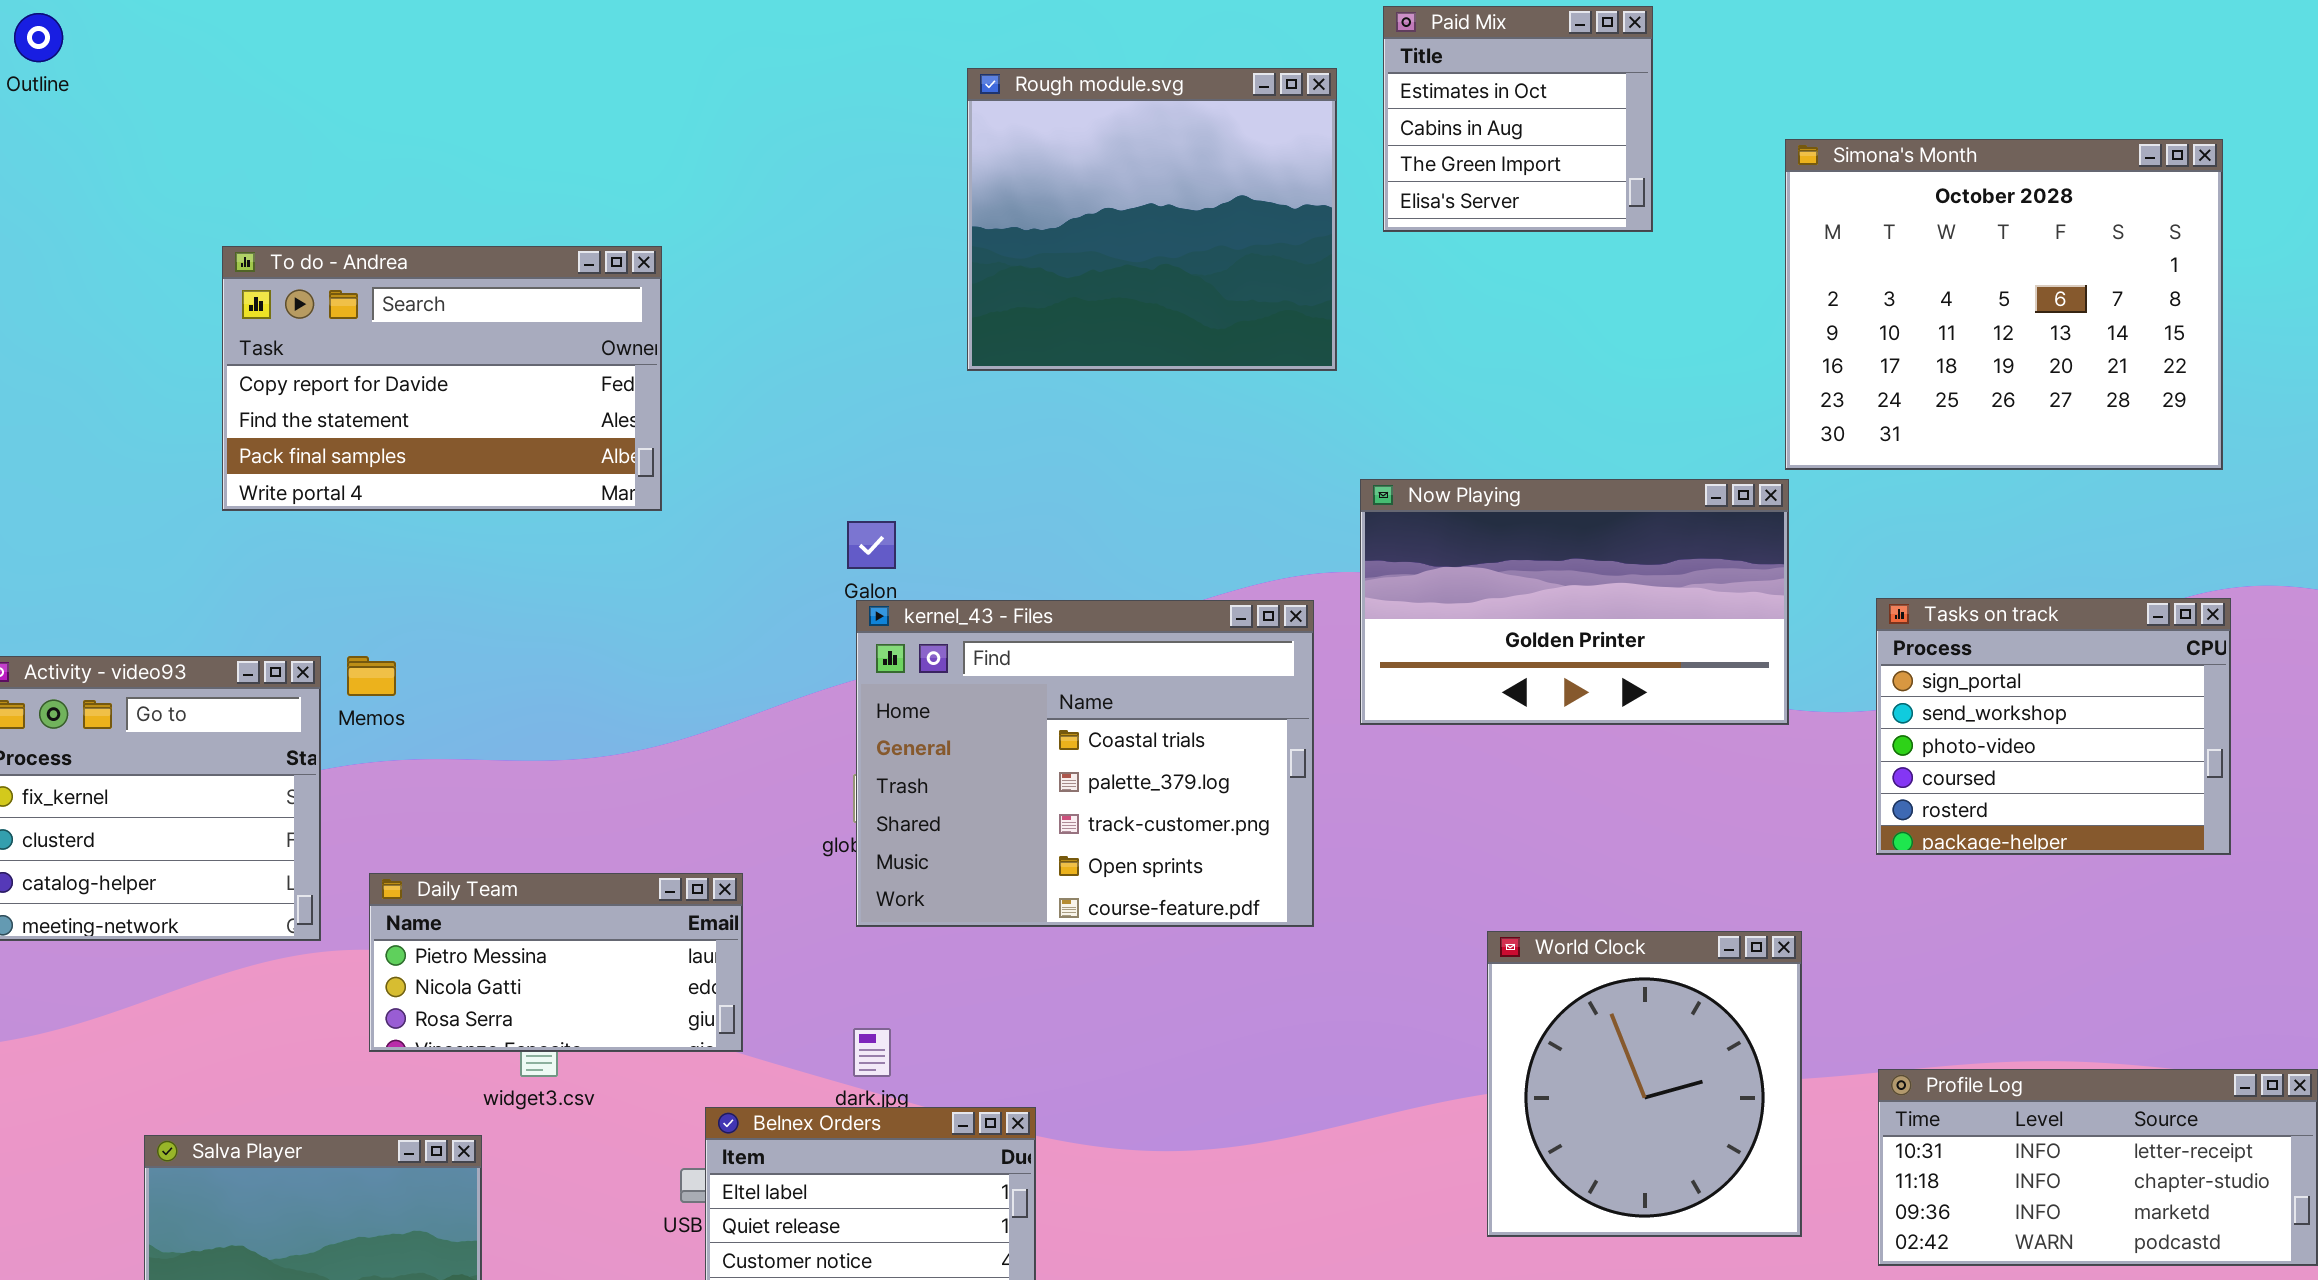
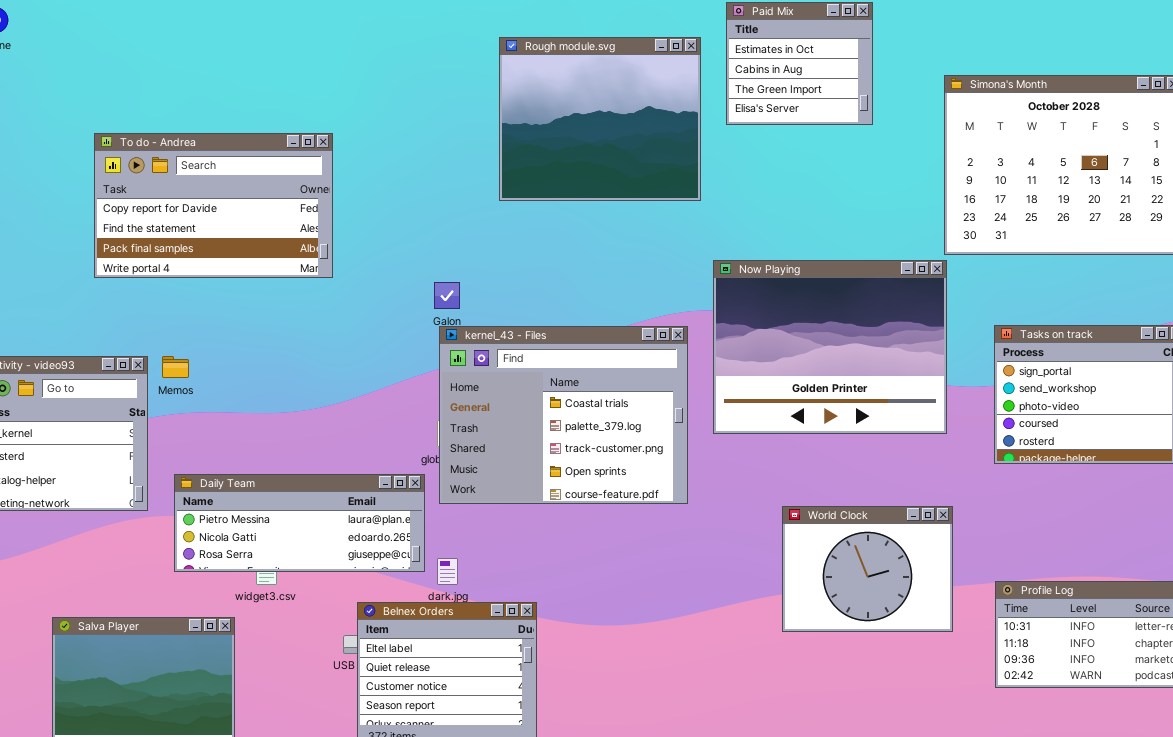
Now Playing: [1360,479,1789,725] -> [713,260,947,434], resized
Daily Team: [369,873,743,1052] -> [174,474,425,572], resized
World Clock: [1487,931,1802,1237] -> [782,506,953,632], resized

